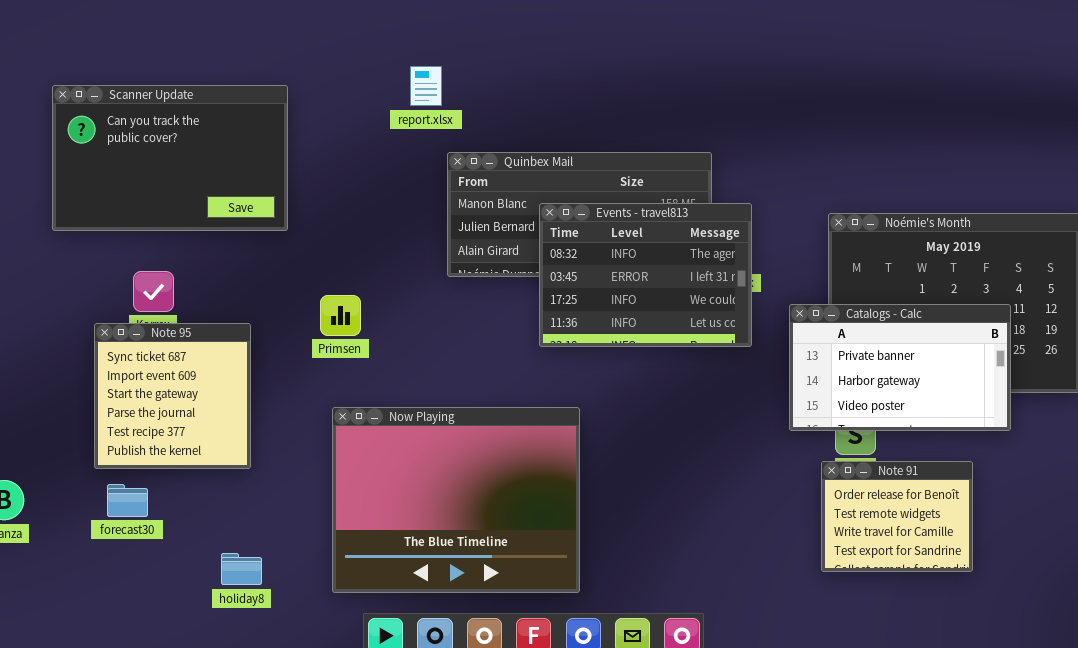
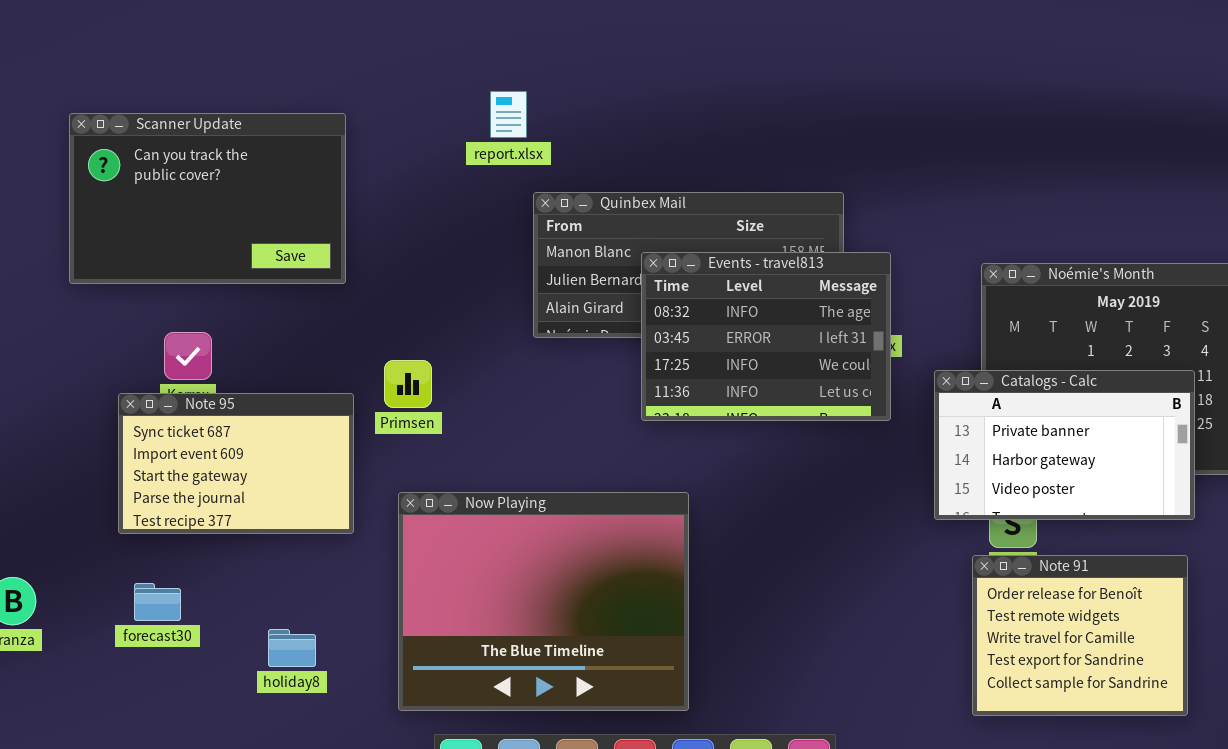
Note 95: [94,323,251,469] -> [118,393,354,534], resized
Note 91: [821,461,973,572] -> [972,555,1188,716], resized
holiday8: [221,553,262,585] -> [268,629,316,667], moved

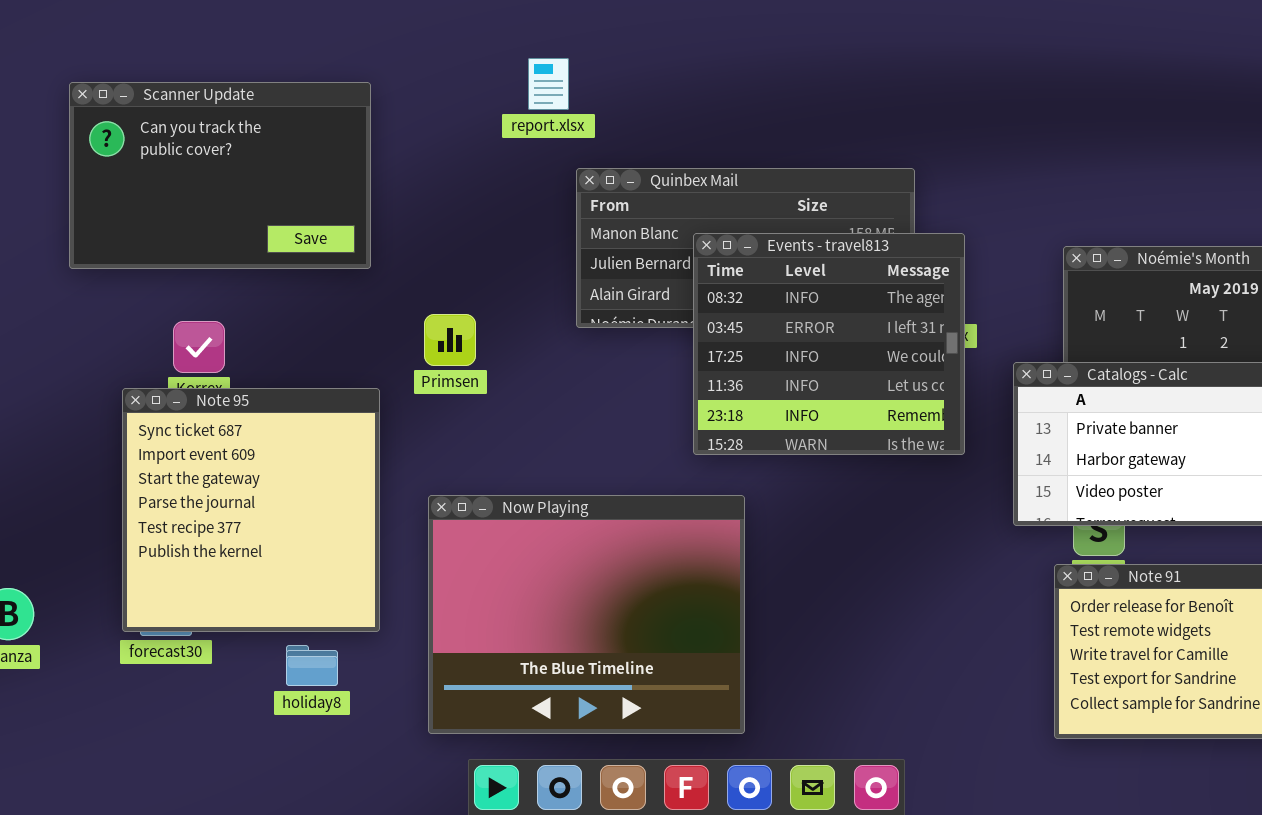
Events - travel813: [641,252,891,421] -> [693,233,965,455], resized
Primsen: [384,360,432,408] -> [424,314,476,366], moved
Note 95: [118,393,354,534] -> [122,388,380,632], resized

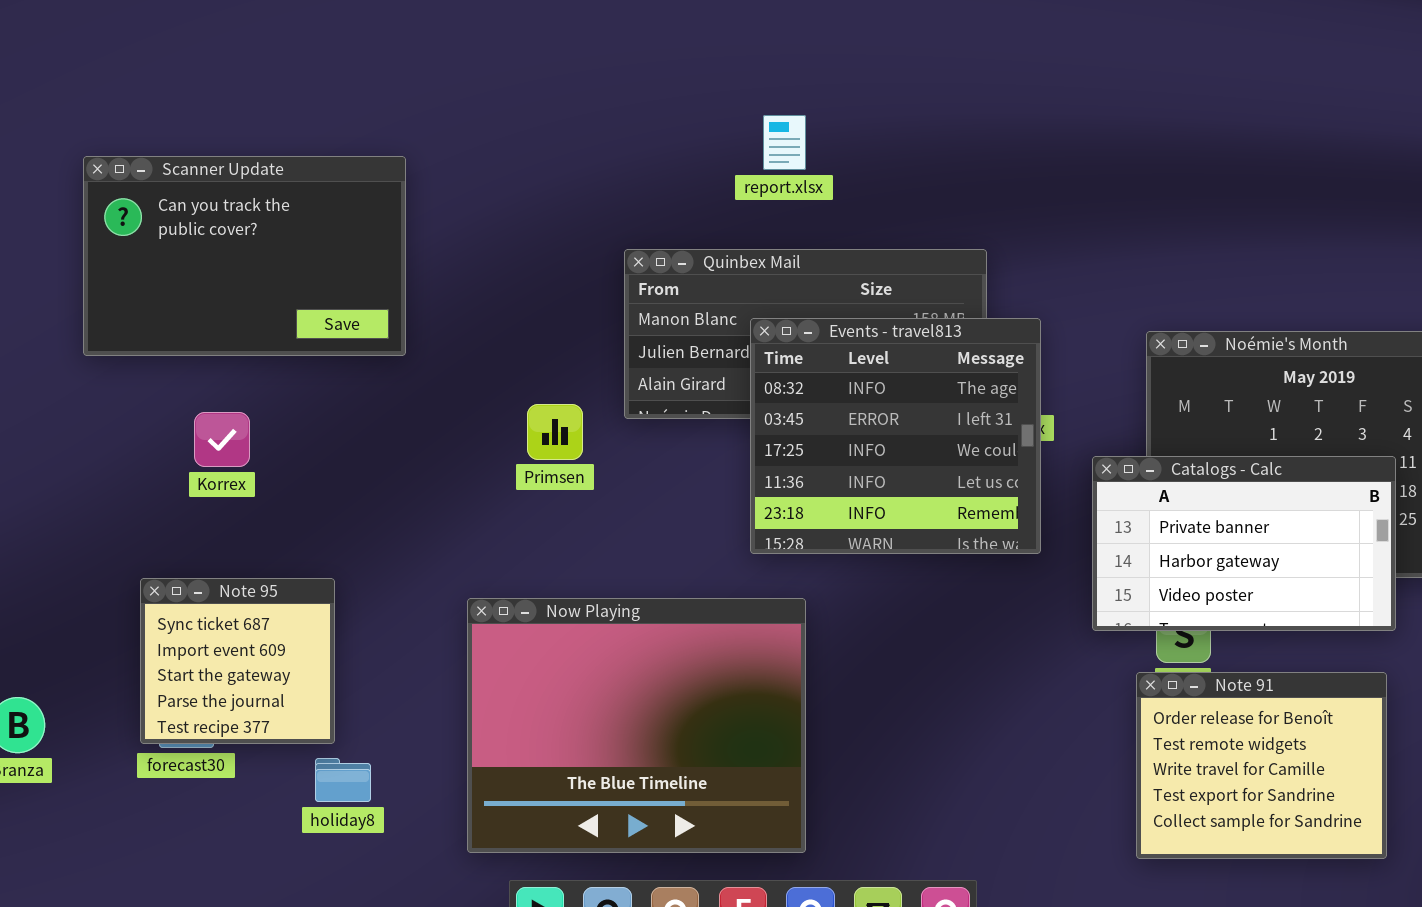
report.xlsx: [528,58,569,110] -> [763,115,806,170], moved
Primsen: [424,314,476,366] -> [527,404,583,460], moved
Note 95: [122,388,380,632] -> [140,578,335,744], resized

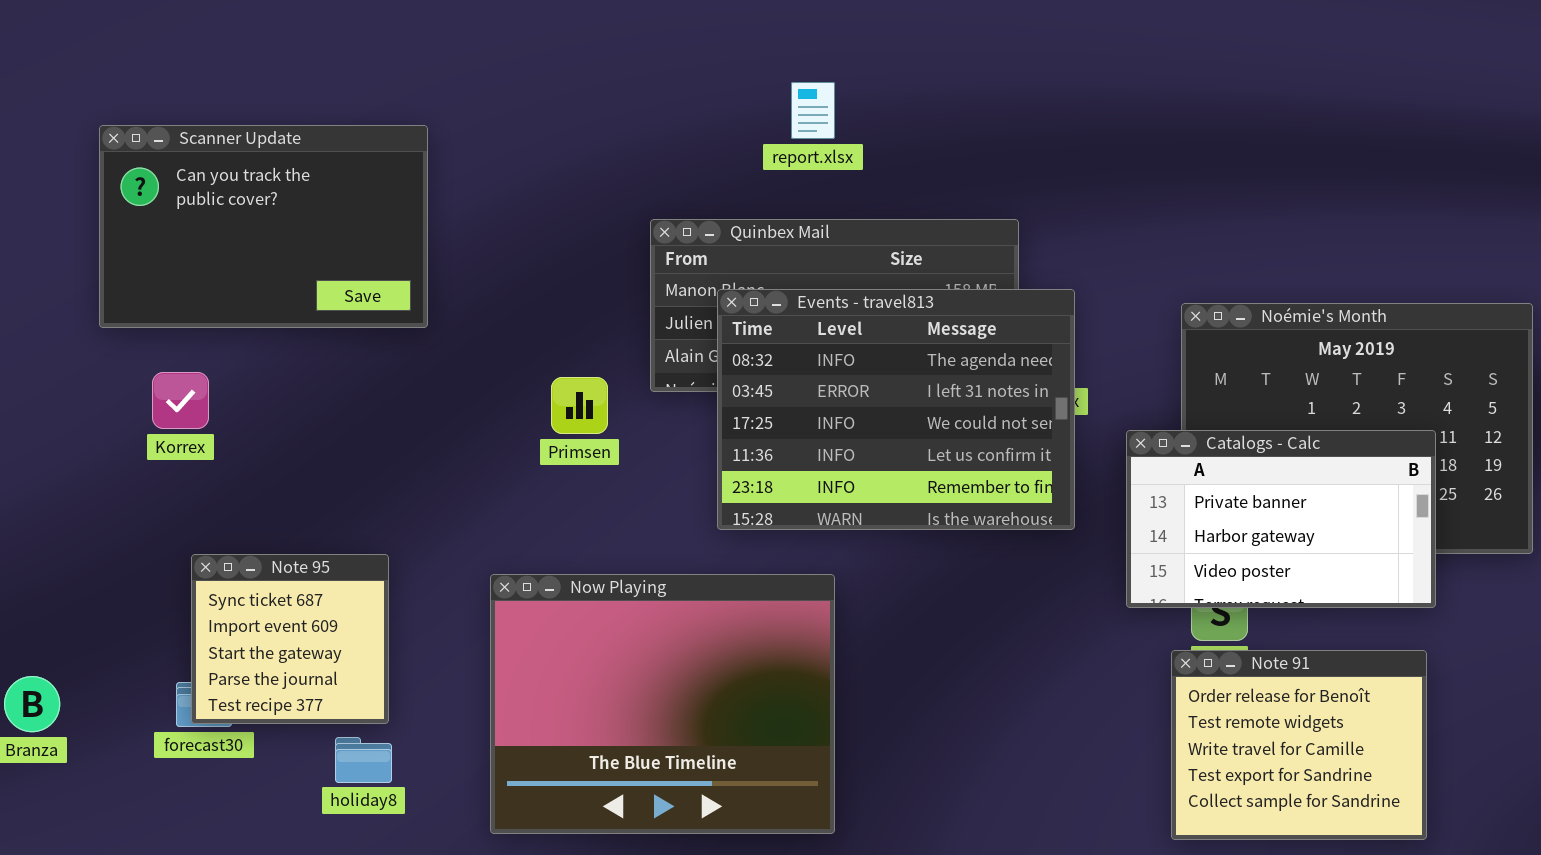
Events - travel813: [750,318,1041,554] -> [717,289,1075,530], resized
Korrex: [194,412,250,467] -> [152,372,209,429], moved
Note 95: [140,578,335,744] -> [191,554,389,724], moved

